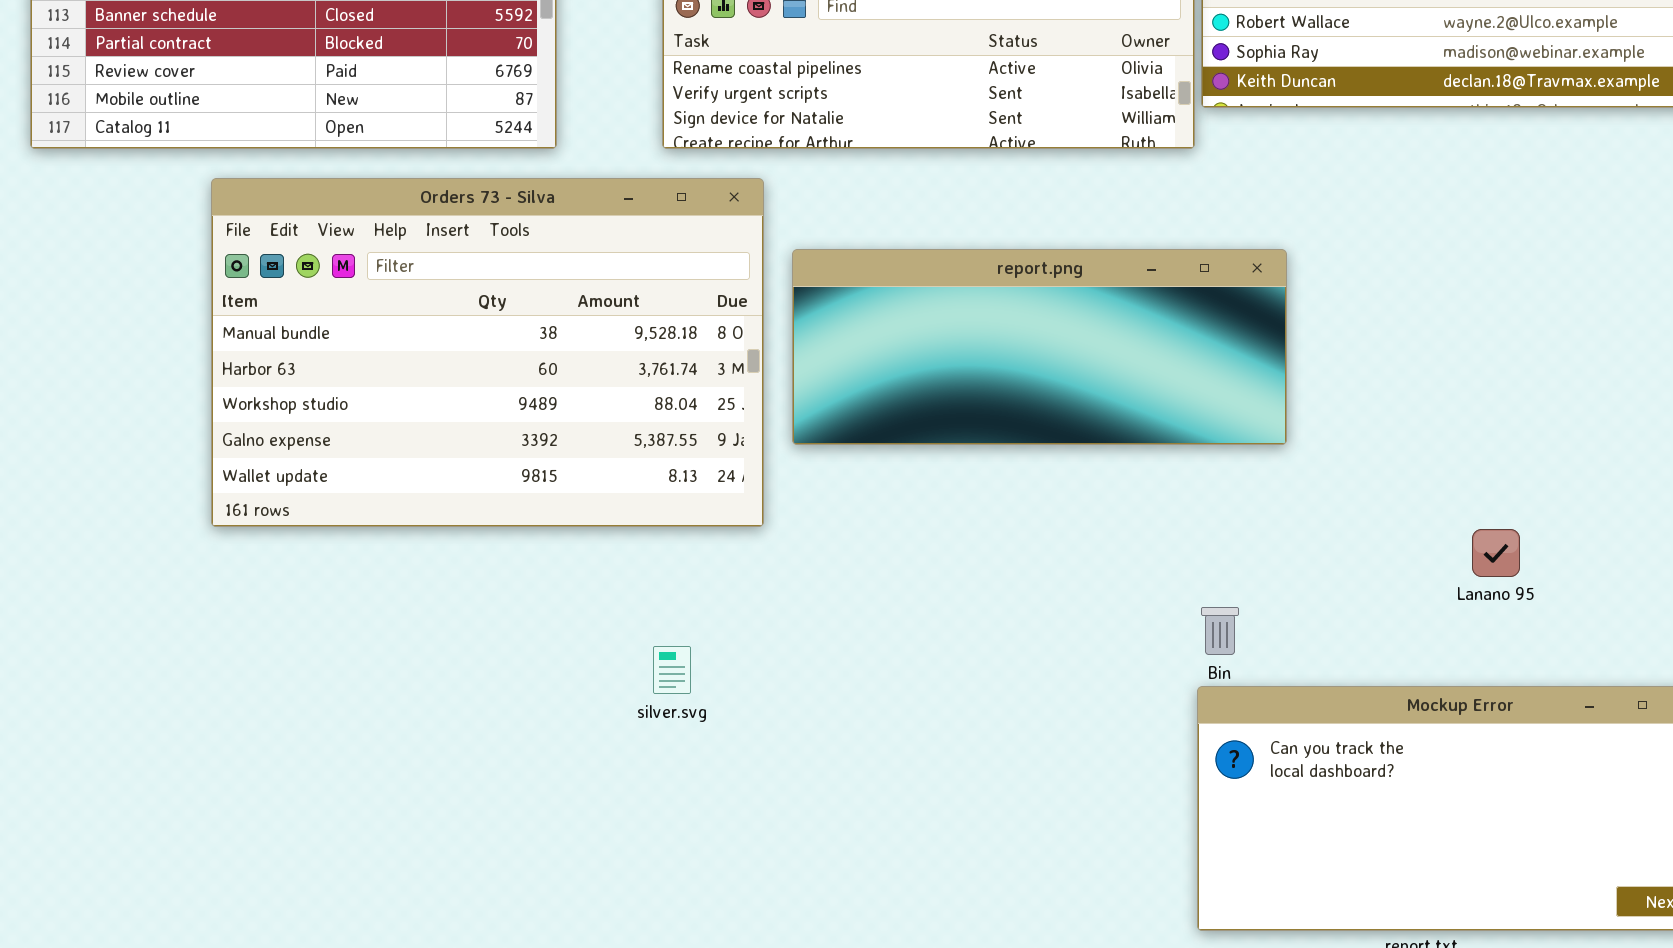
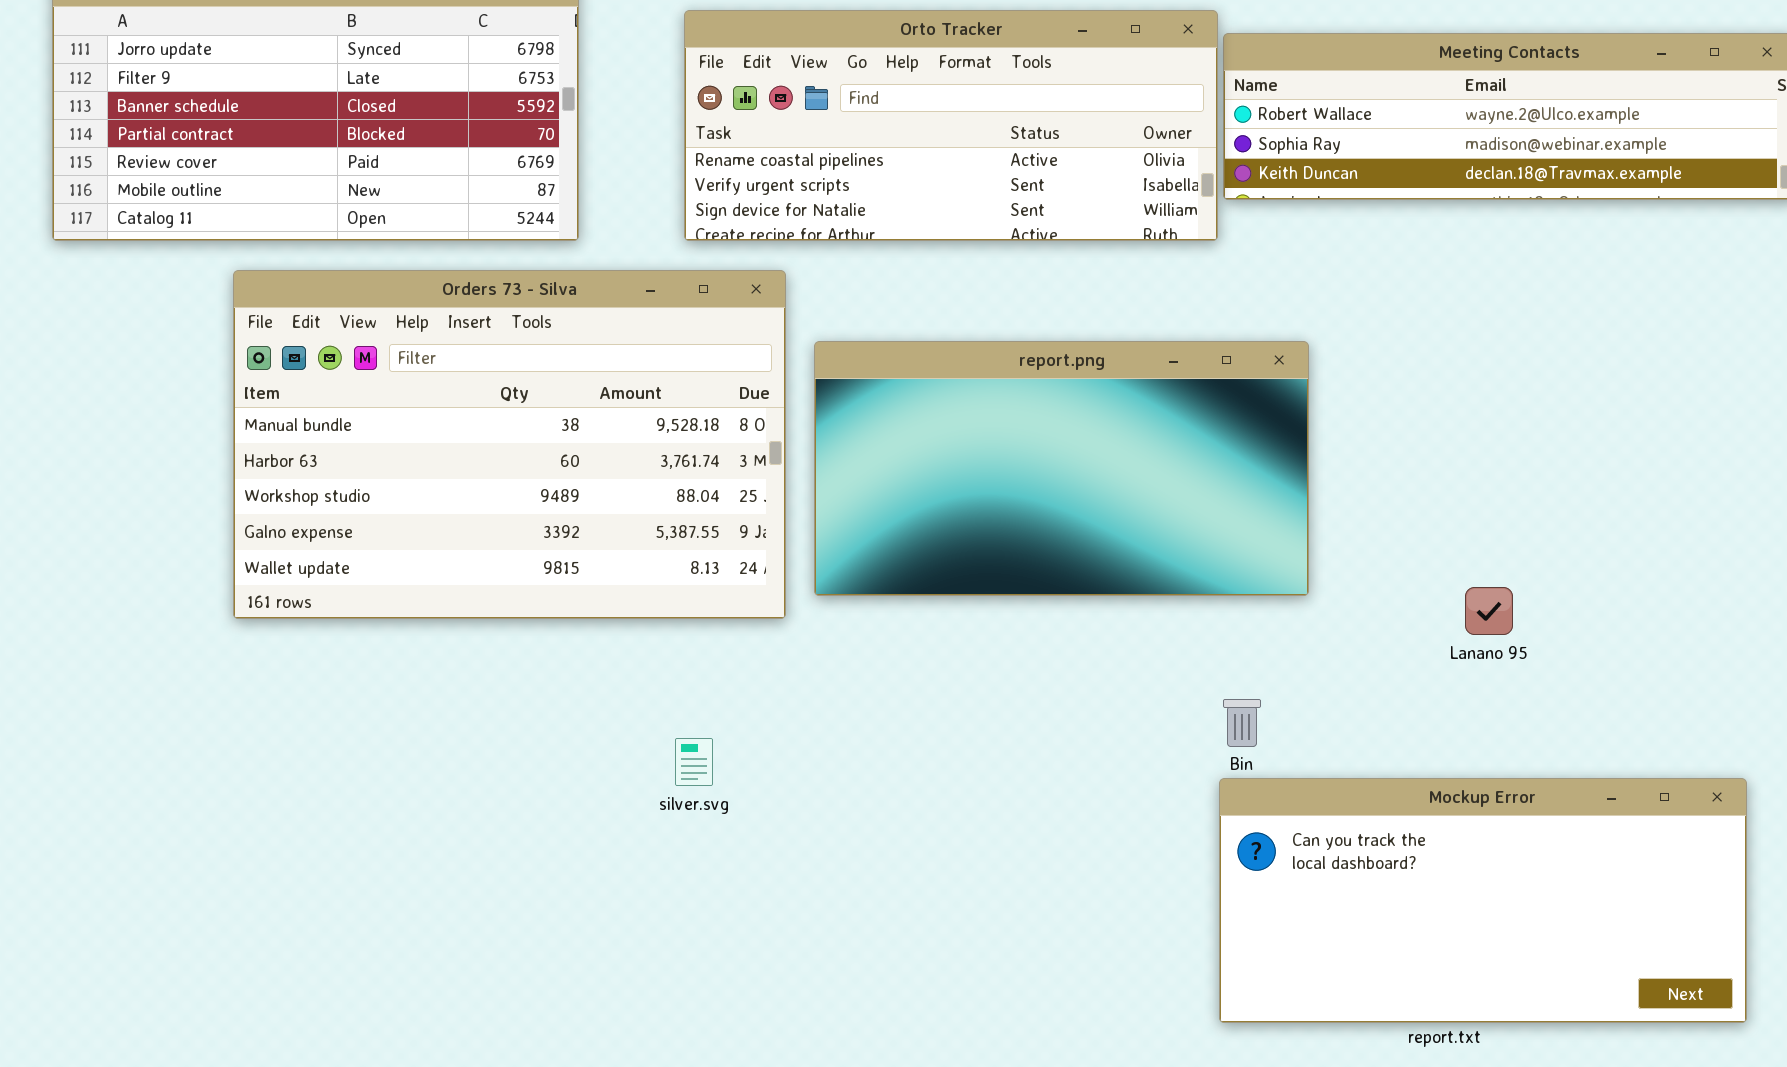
report.png: [792,249,1287,445] -> [814,341,1309,596], resized
Lanano 95: [1472,529,1520,577] -> [1465,587,1513,635], moved

